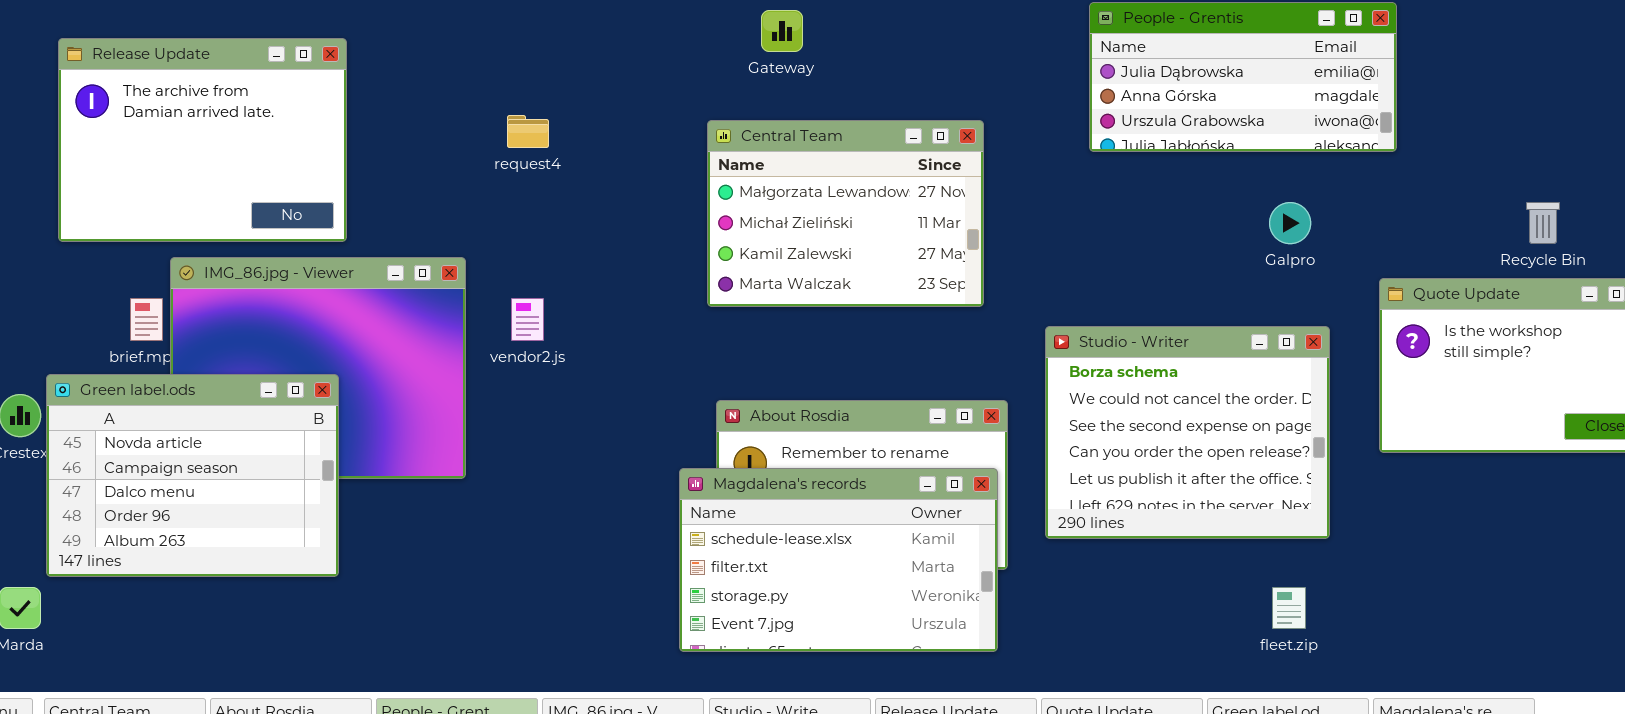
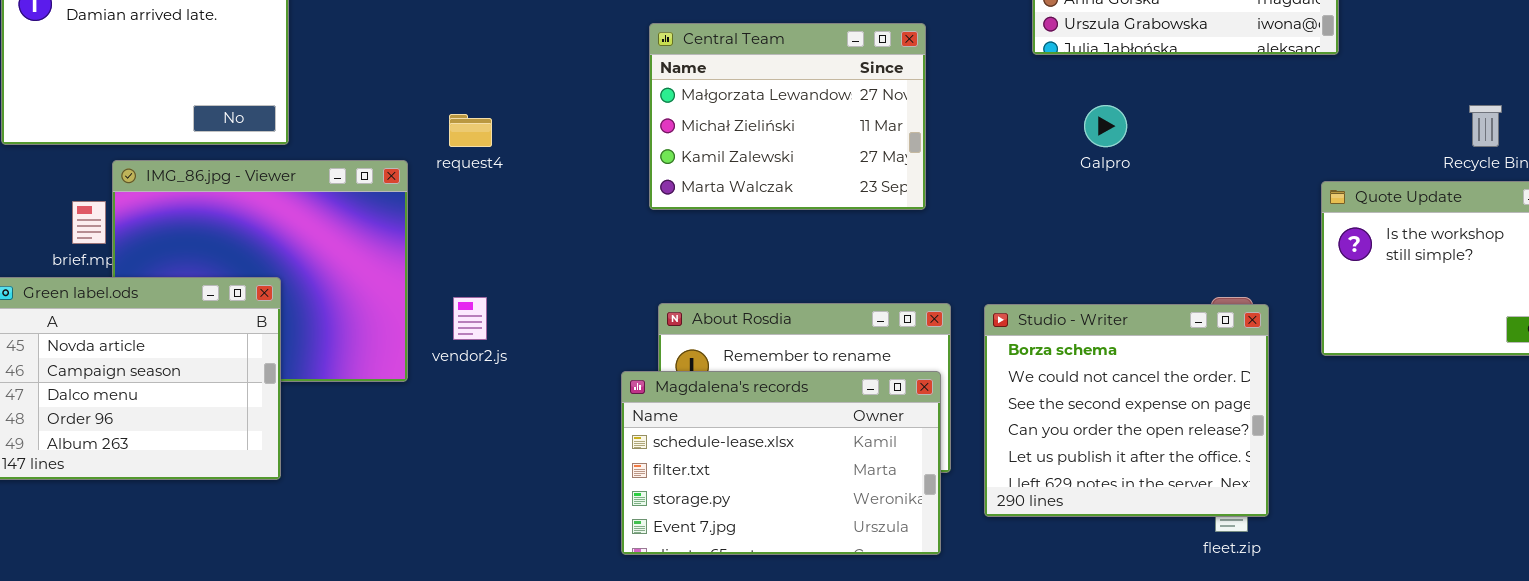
request4: [507,115,549,148] -> [449,114,492,147], moved
Galpro: [1269,202,1311,244] -> [1084,105,1127,147], moved
vendor2.js: [511,298,544,341] -> [453,297,487,340], moved
Studio - Writer: [1045,326,1330,539] -> [984,304,1269,517], moved

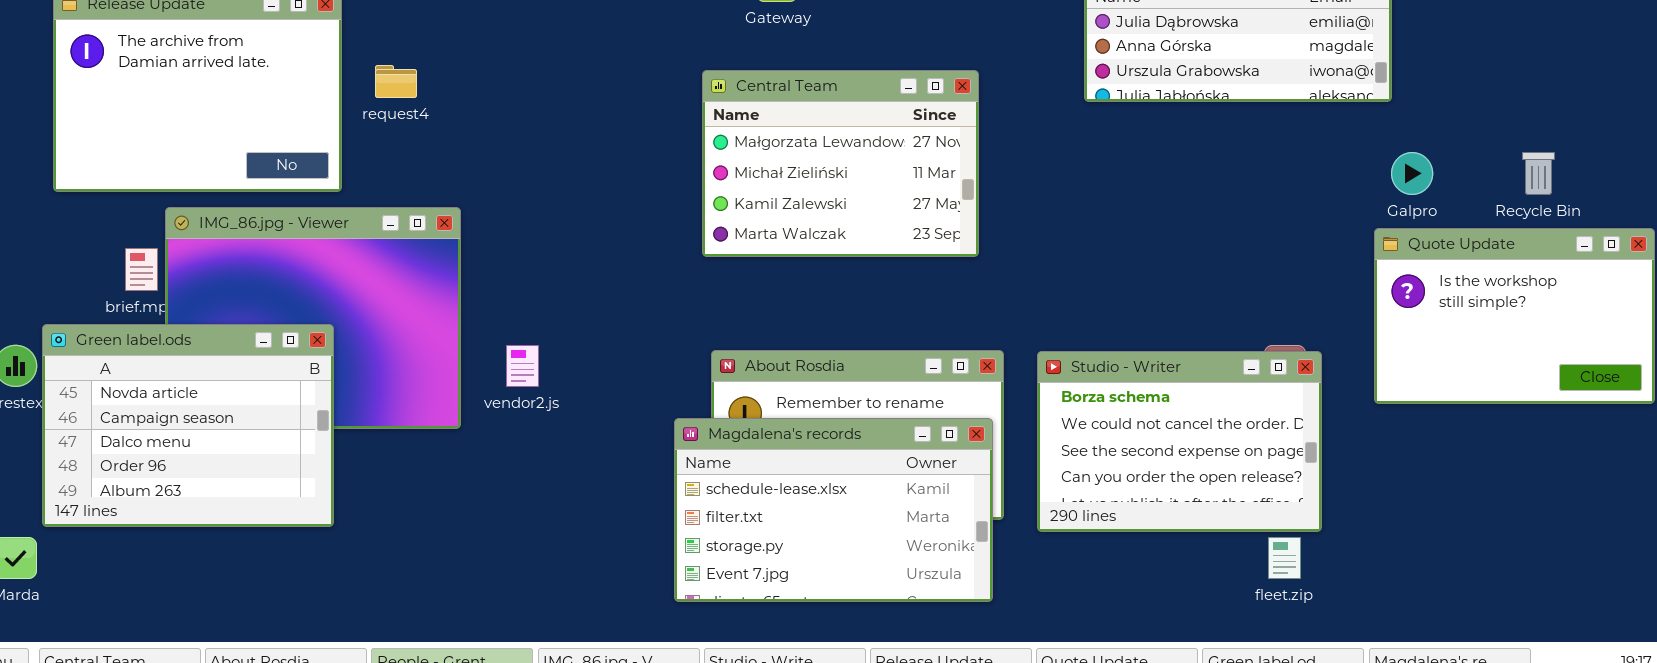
Galpro: [1084,105,1127,147] -> [1391,152,1433,195], moved
request4: [449,114,492,147] -> [375,65,417,98], moved
Studio - Writer: [984,304,1269,517] -> [1037,351,1322,532], resized

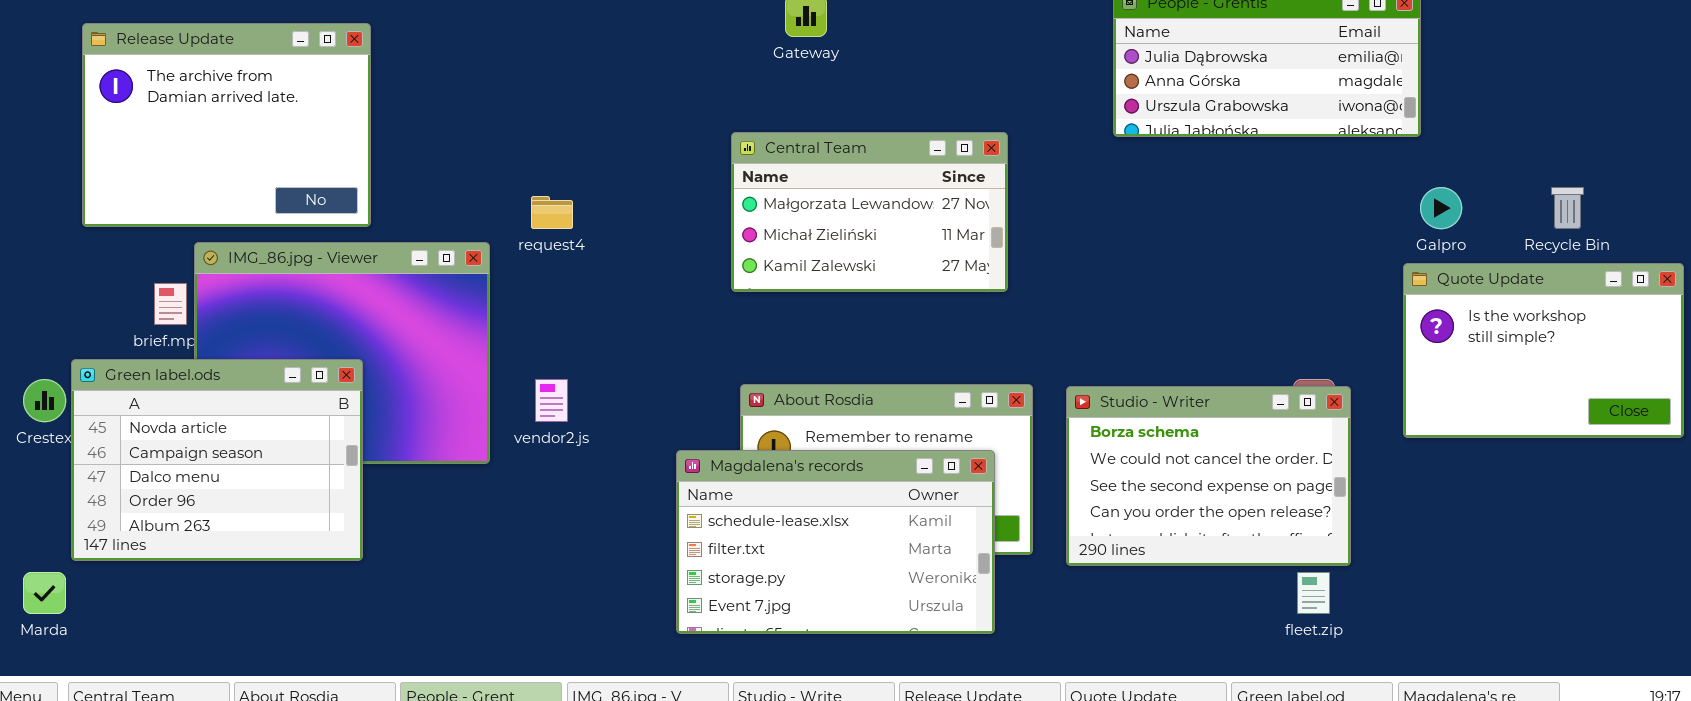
request4: [375,65,417,98] -> [531,196,573,229], moved
Central Team: [702,70,979,257] -> [731,132,1008,292], resized
Magdalena's records: [674,418,993,602] -> [676,450,995,634], moved

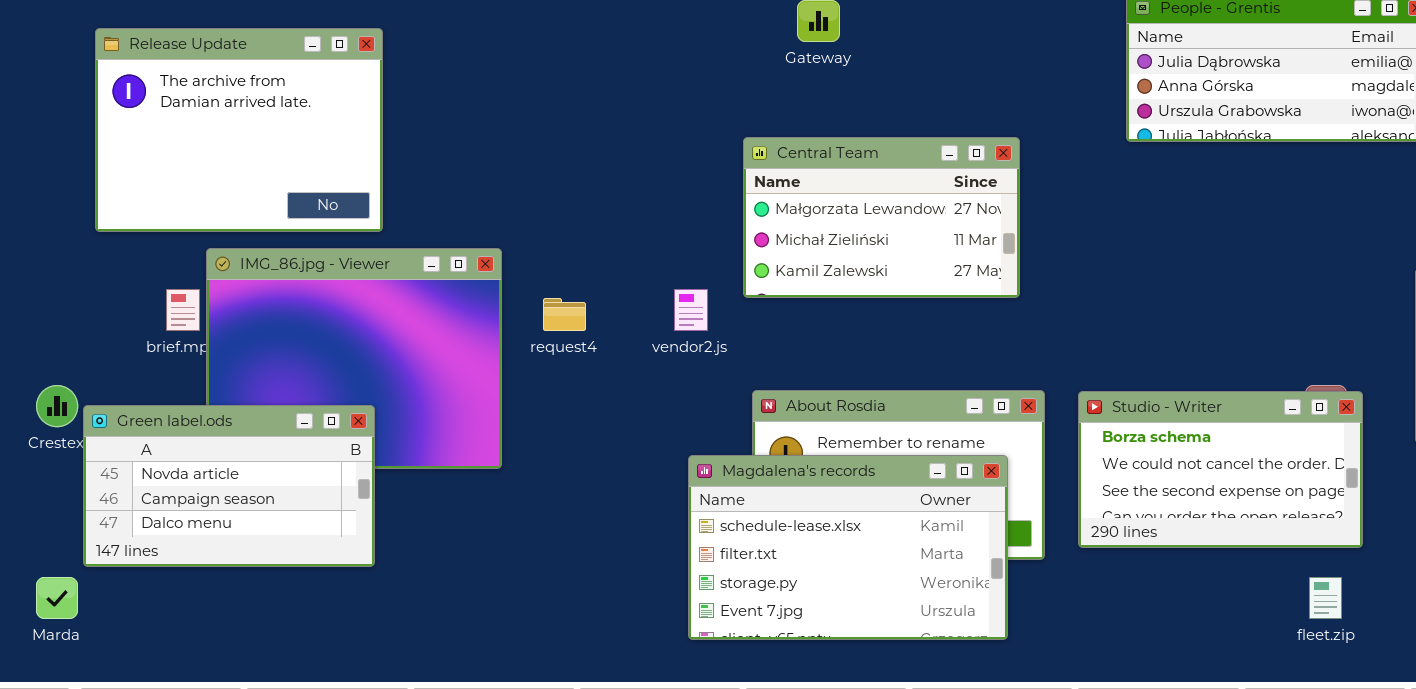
request4: [531,196,573,229] -> [543,298,586,331], moved
Green label.ods: [71,359,363,561] -> [83,405,375,567], resized
vendor2.js: [535,379,568,422] -> [674,289,708,331], moved
Studio - Writer: [1066,386,1351,566] -> [1078,391,1363,548], resized

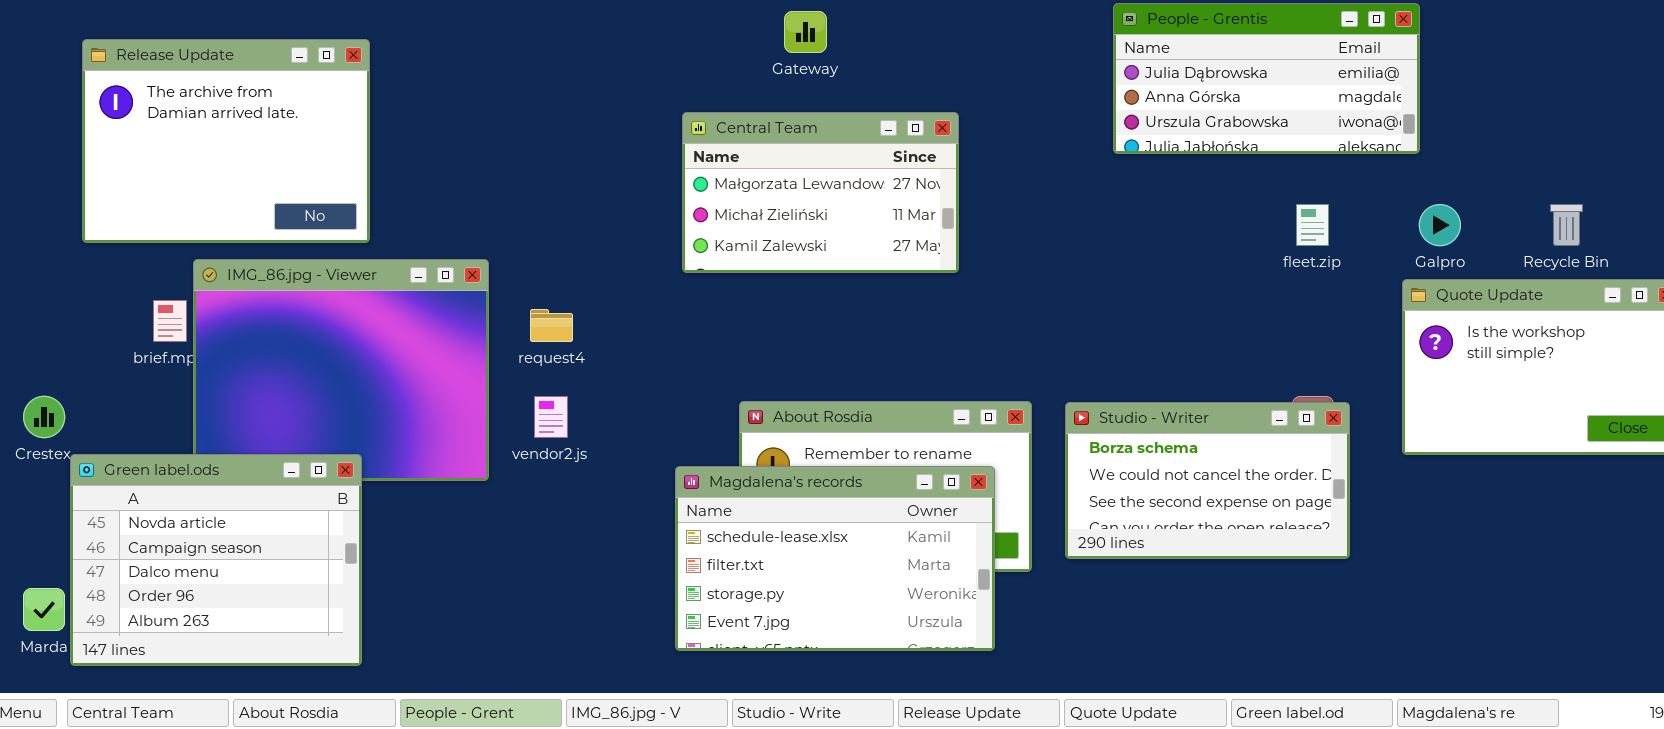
Central Team: [743,137,1020,298] -> [682,112,959,273], moved
vendor2.js: [674,289,708,331] -> [534,396,568,438], moved
Green label.ods: [83,405,375,567] -> [70,454,362,666], moved, resized
fleet.zip: [1309,577,1342,619] -> [1296,204,1329,246], moved

